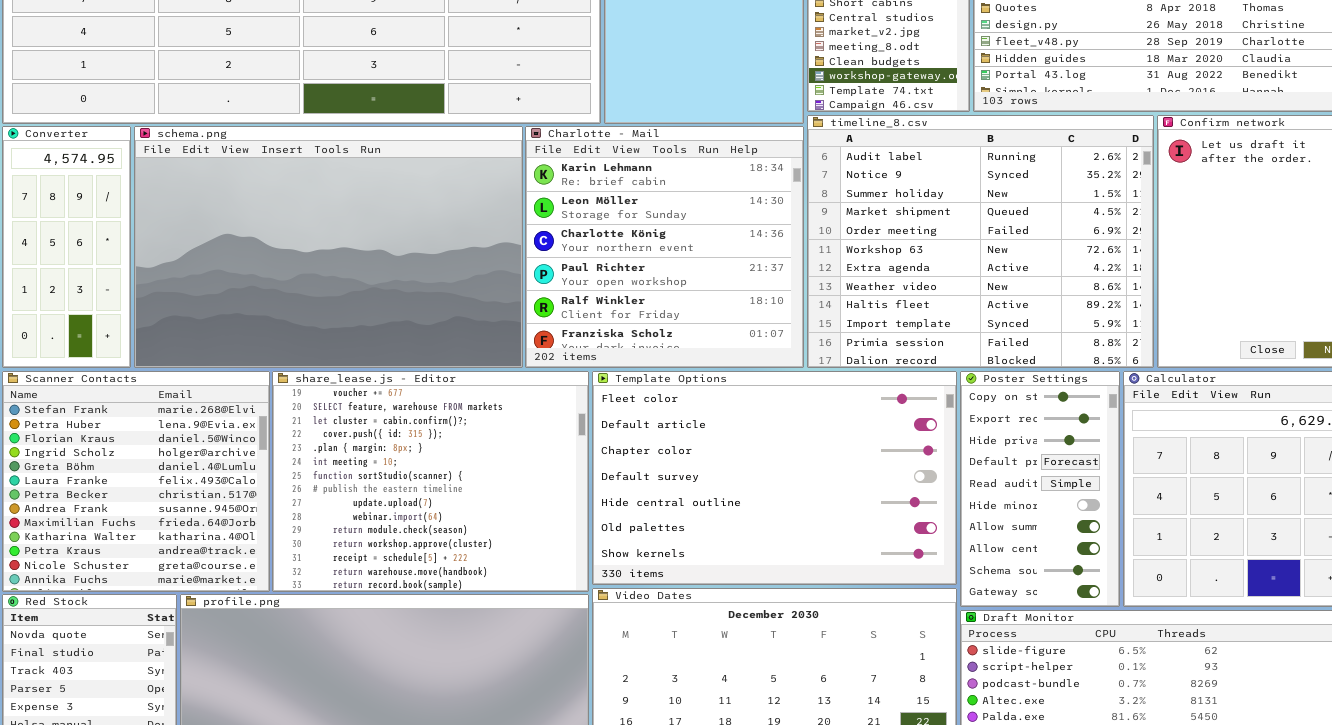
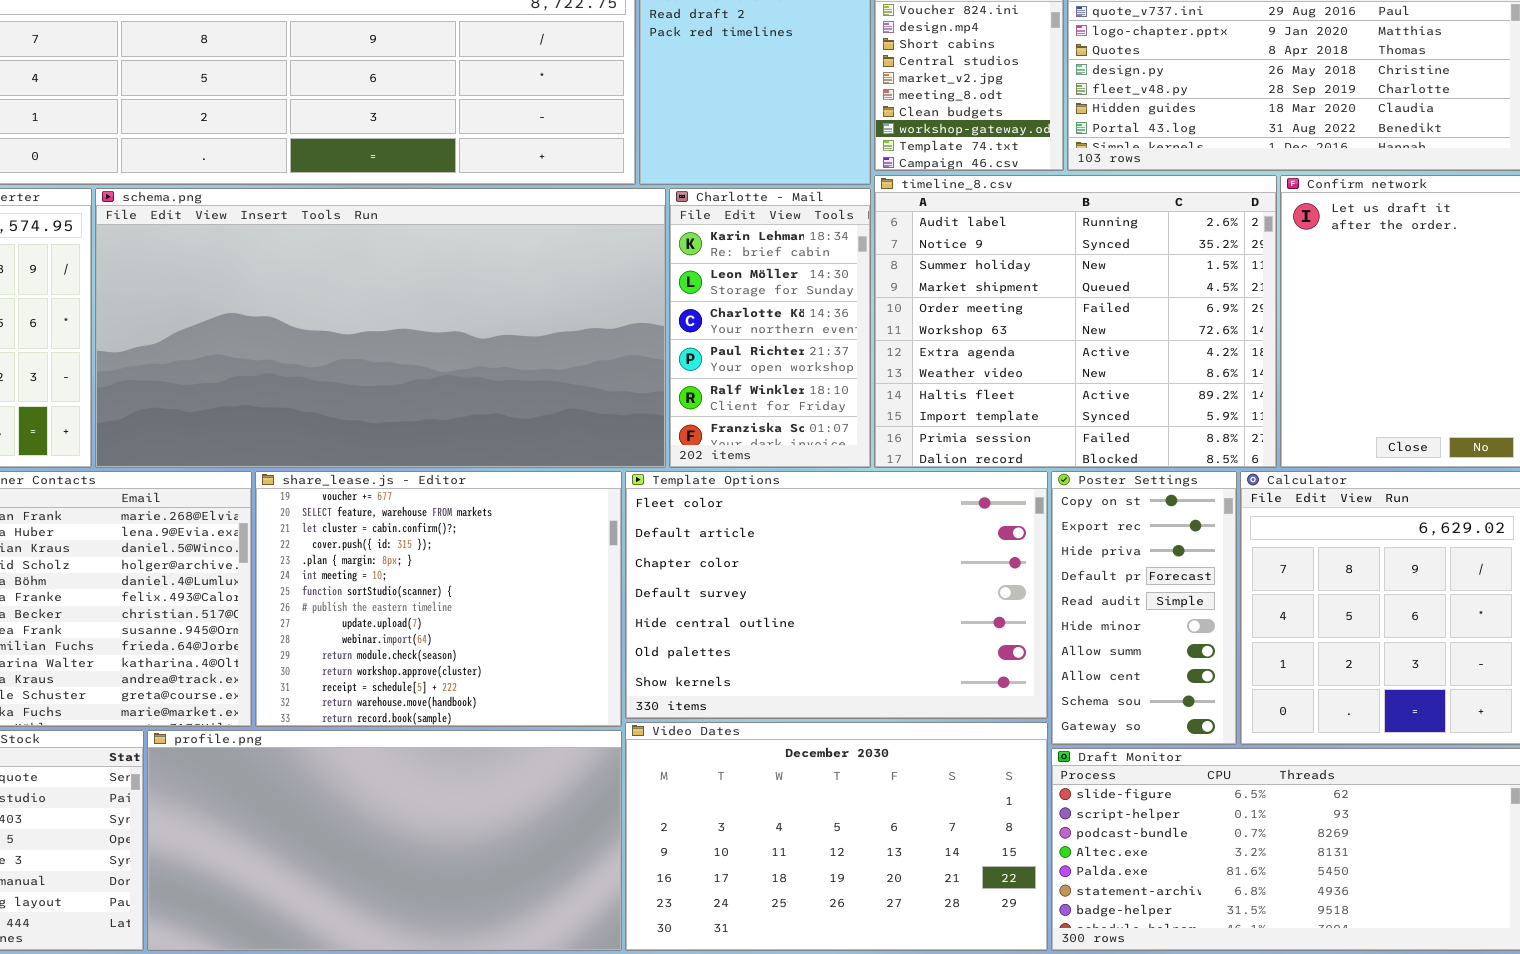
schema.png: [134,126,523,368] -> [95,188,666,468], resized
Charlotte - Mail: [525,126,804,368] -> [669,188,871,468], resized

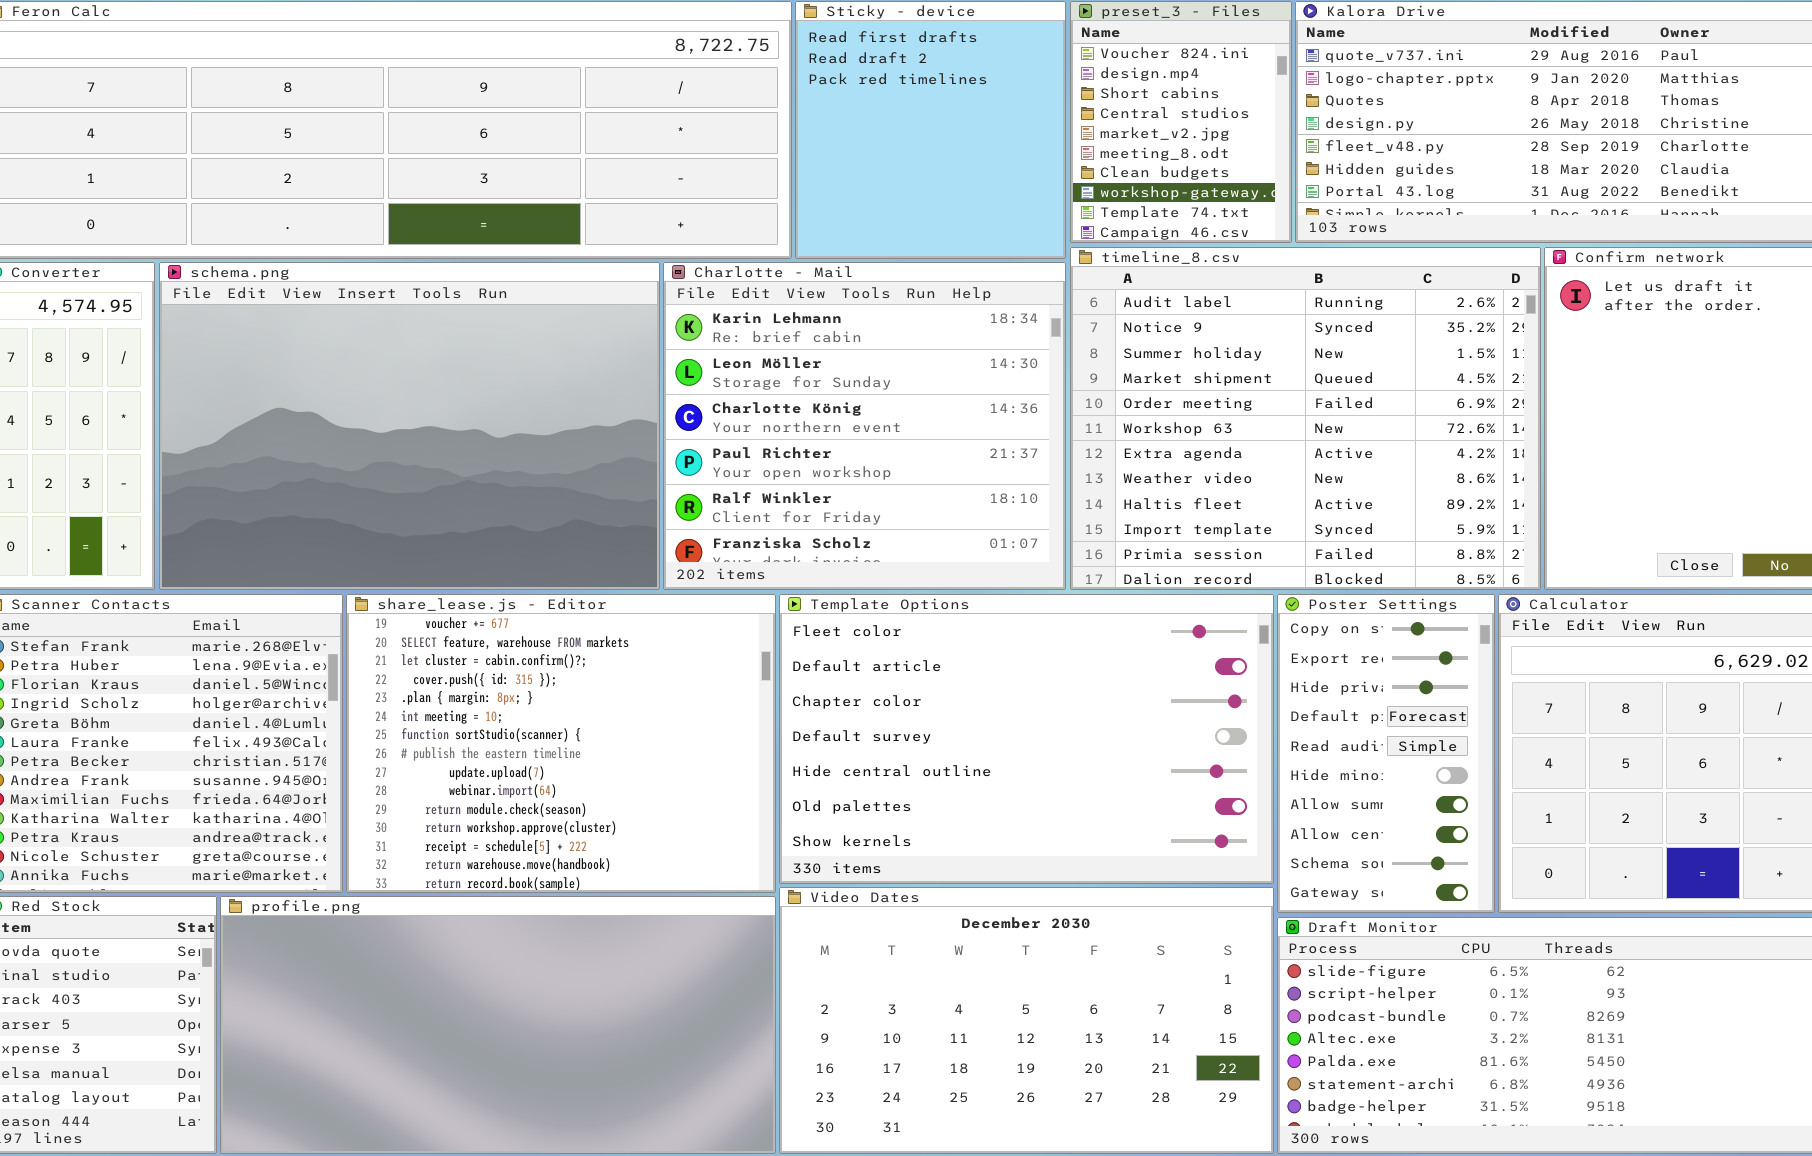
schema.png: [95,188,666,468] -> [159,262,660,590], resized
Charlotte - Mail: [669,188,871,468] -> [663,262,1066,590], resized

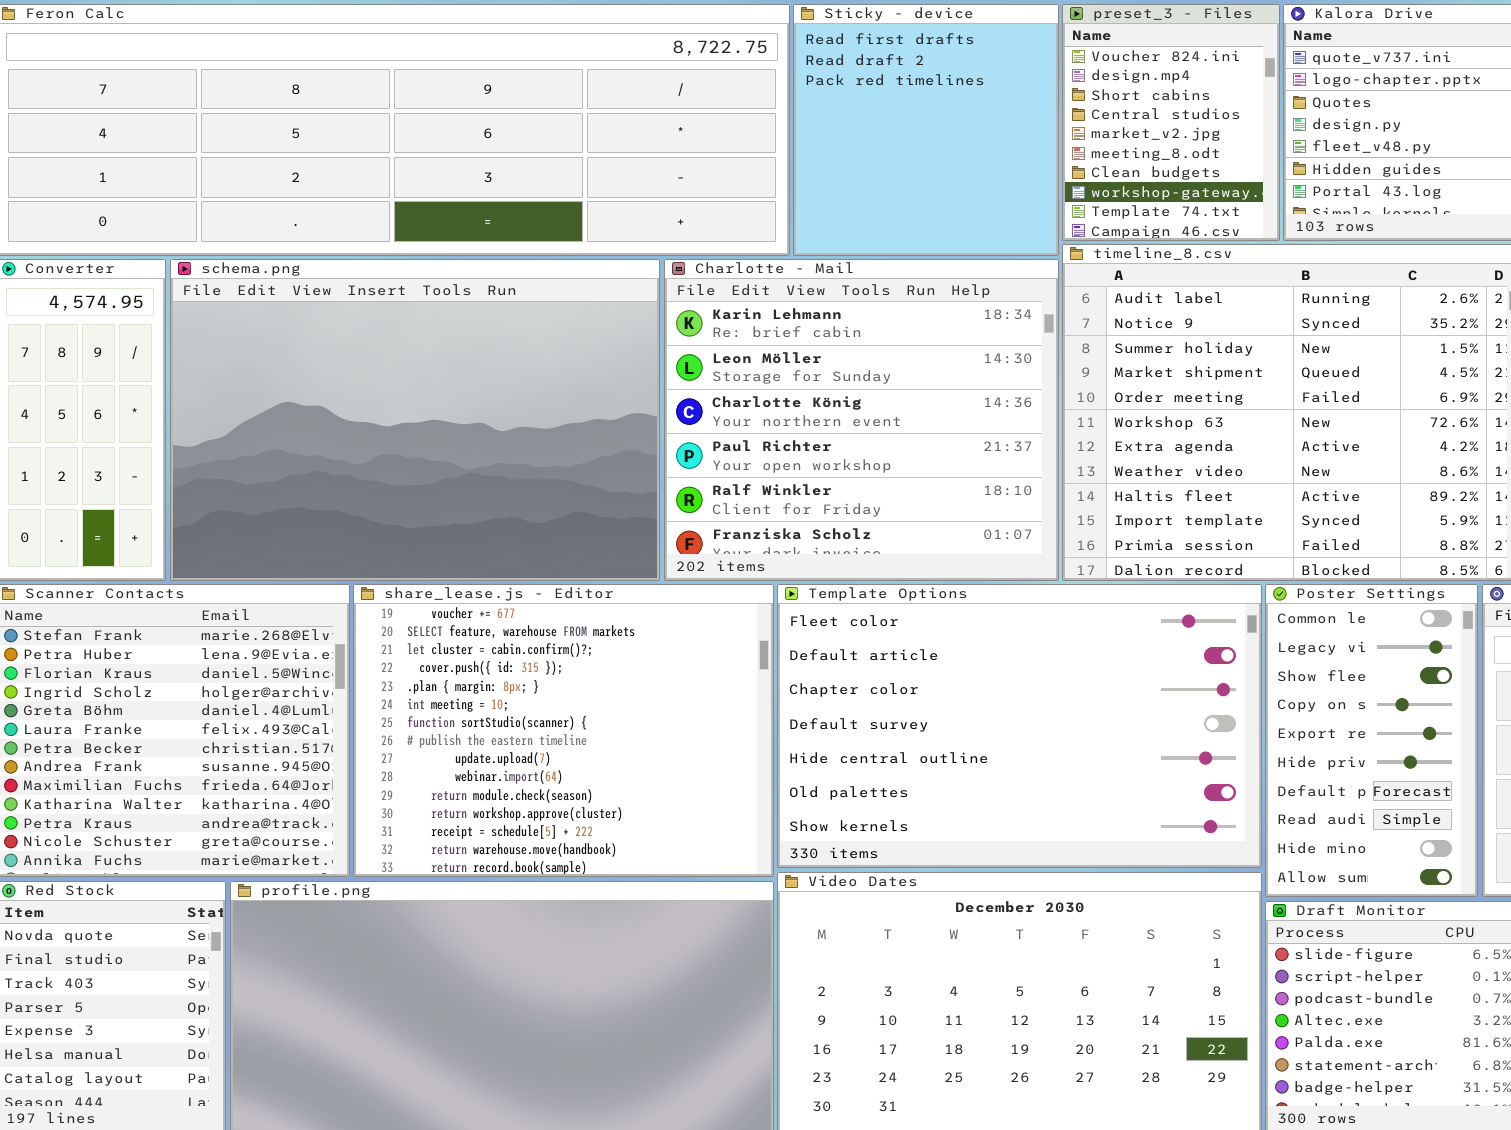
Poster Settings: [1277,594,1495,913] -> [1265,584,1478,897], scrolled up 3 rows

